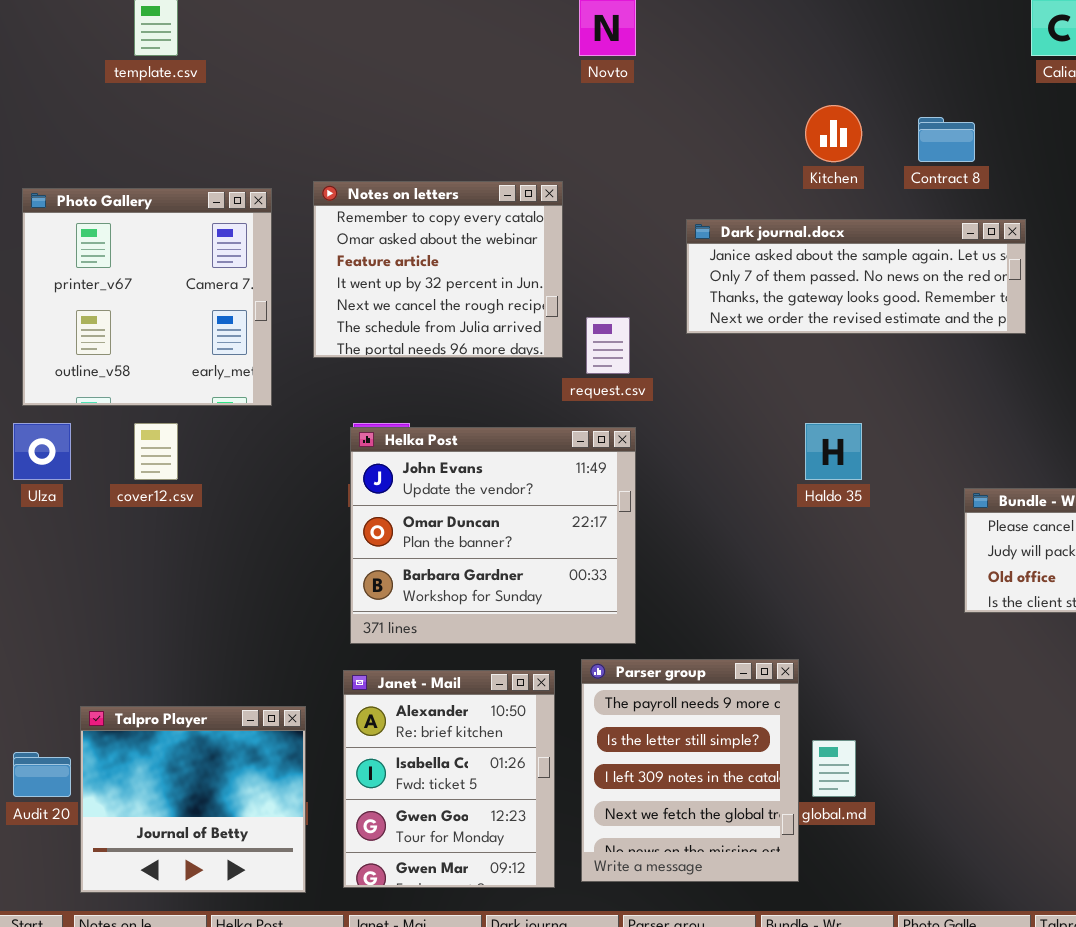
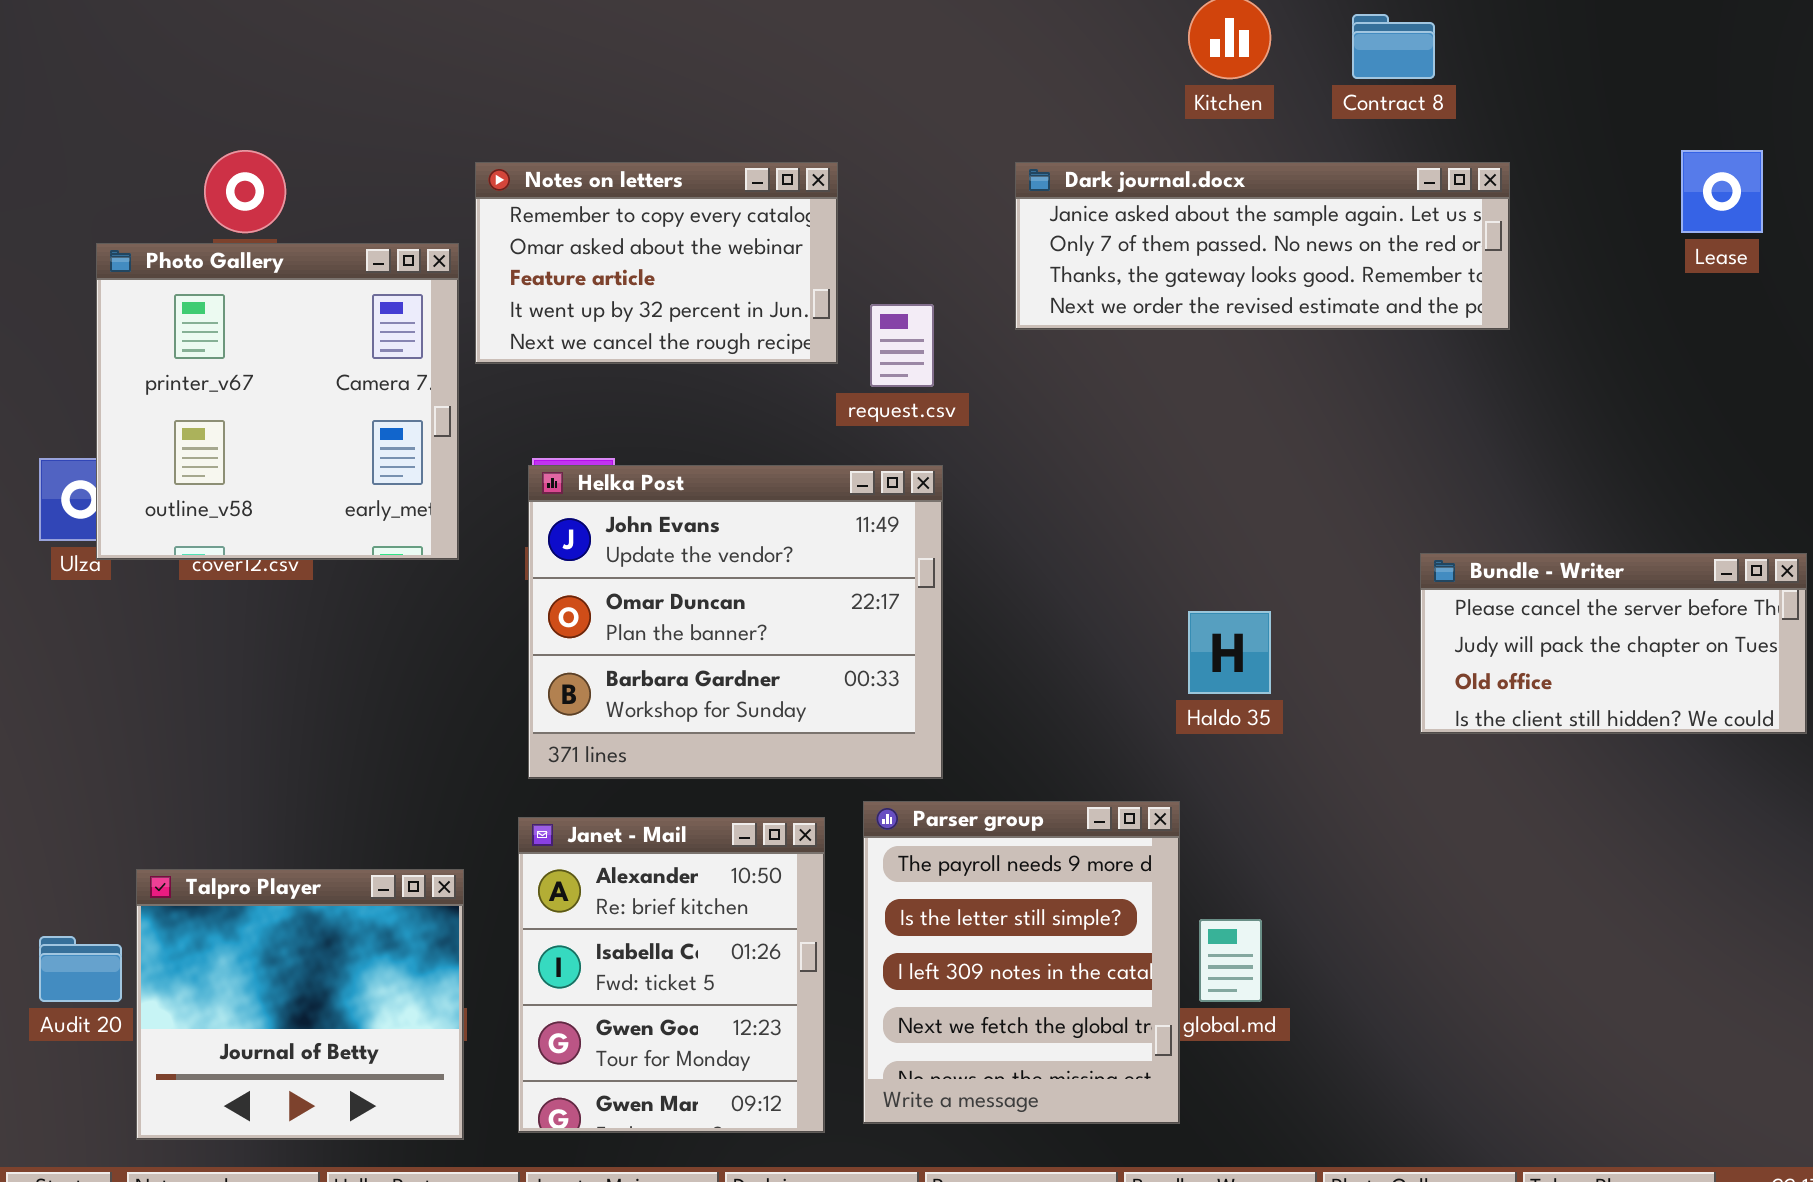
Notes on letters: [313,181,563,358] -> [475,162,838,364], resized
Photo Gallery: [22,188,272,406] -> [96,243,459,560], moved
Haldo 35: [805,423,862,480] -> [1188,611,1271,694], moved

